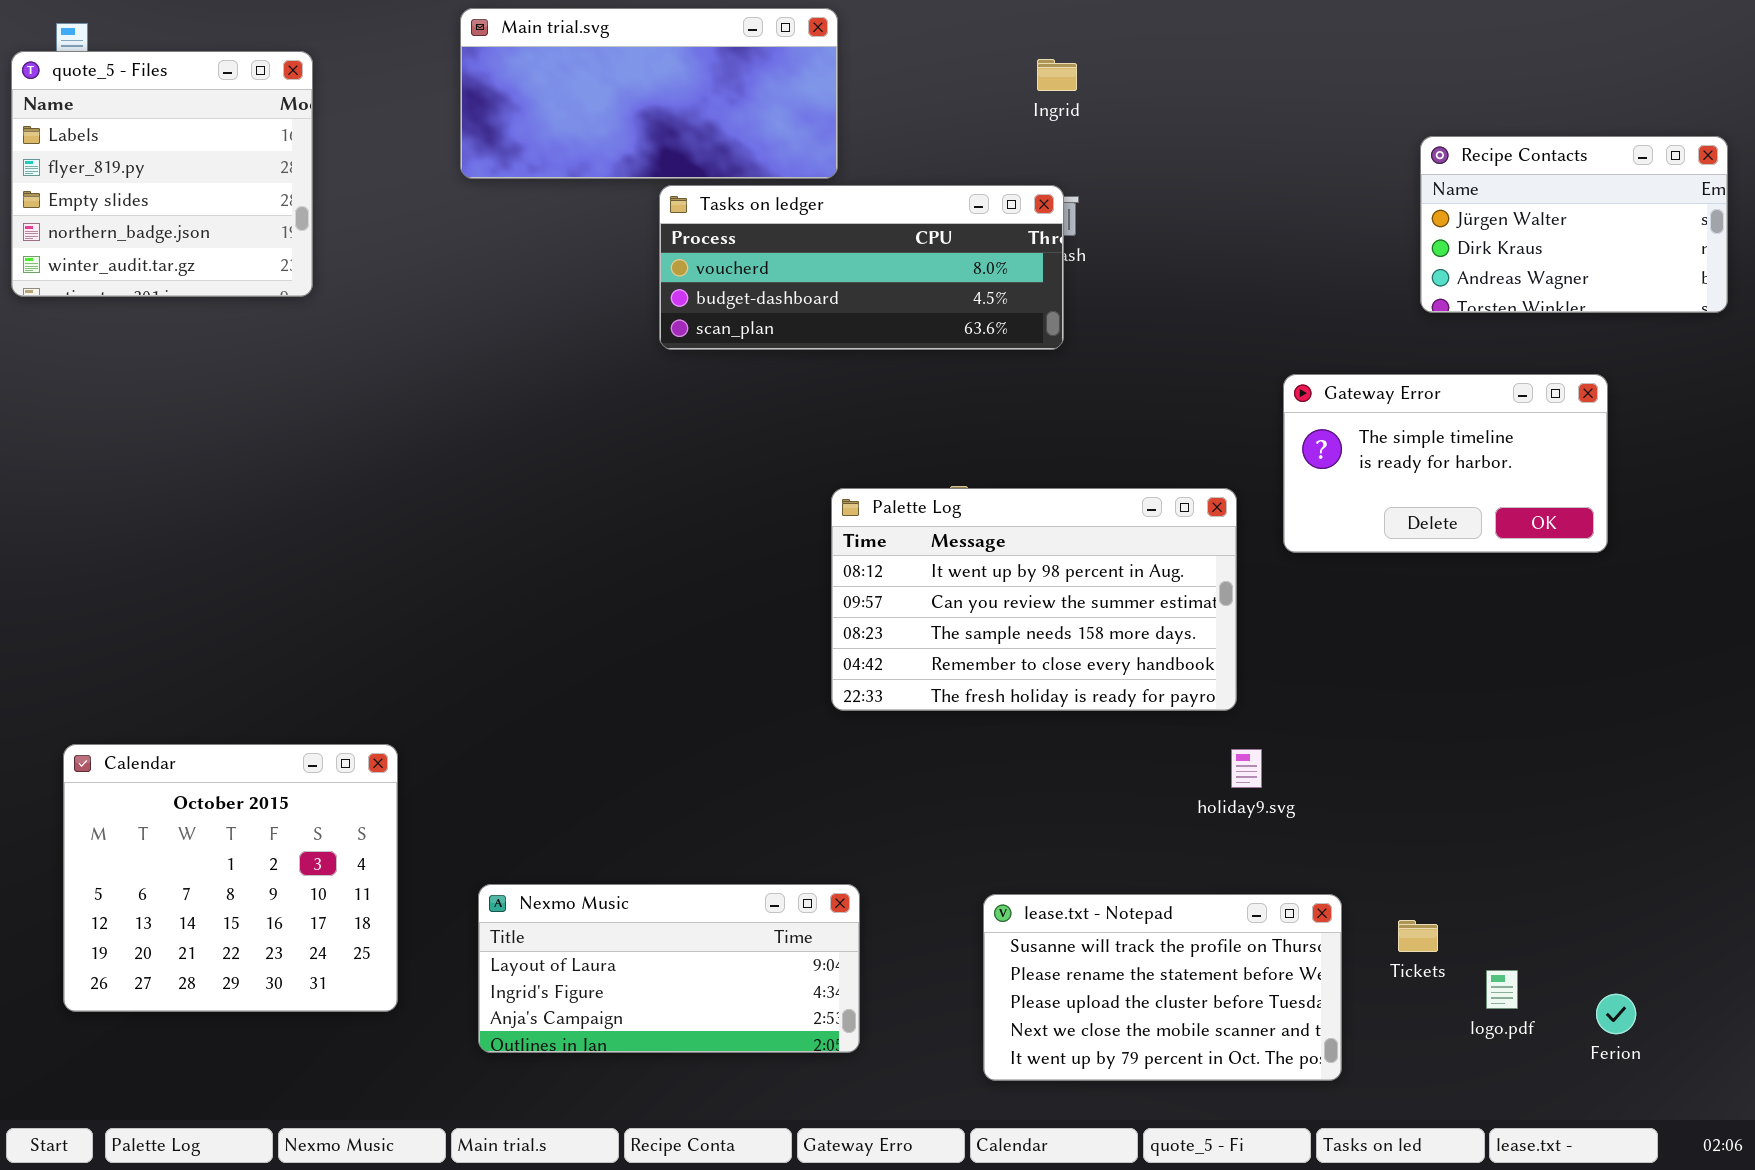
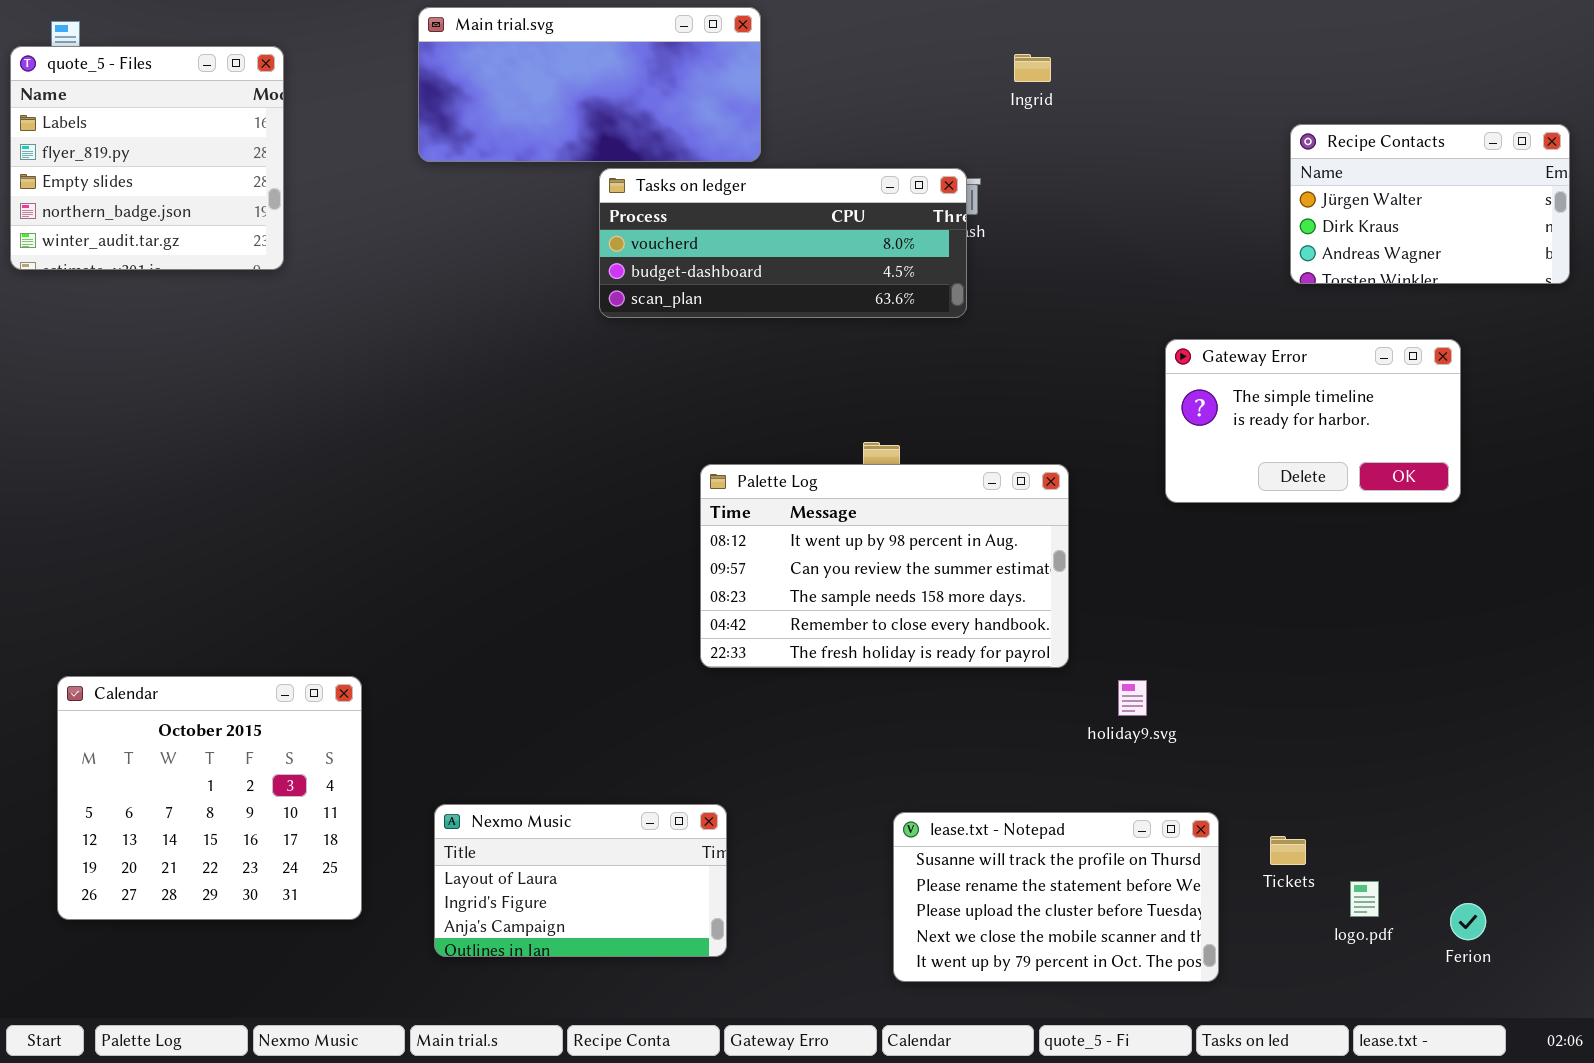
Ingrid: [1037,59,1077,91] -> [1014,54,1051,82], moved
Palette Log: [831,488,1237,711] -> [700,464,1069,668], moved
Nexmo Music: [478,884,860,1053] -> [434,804,727,957], resized

